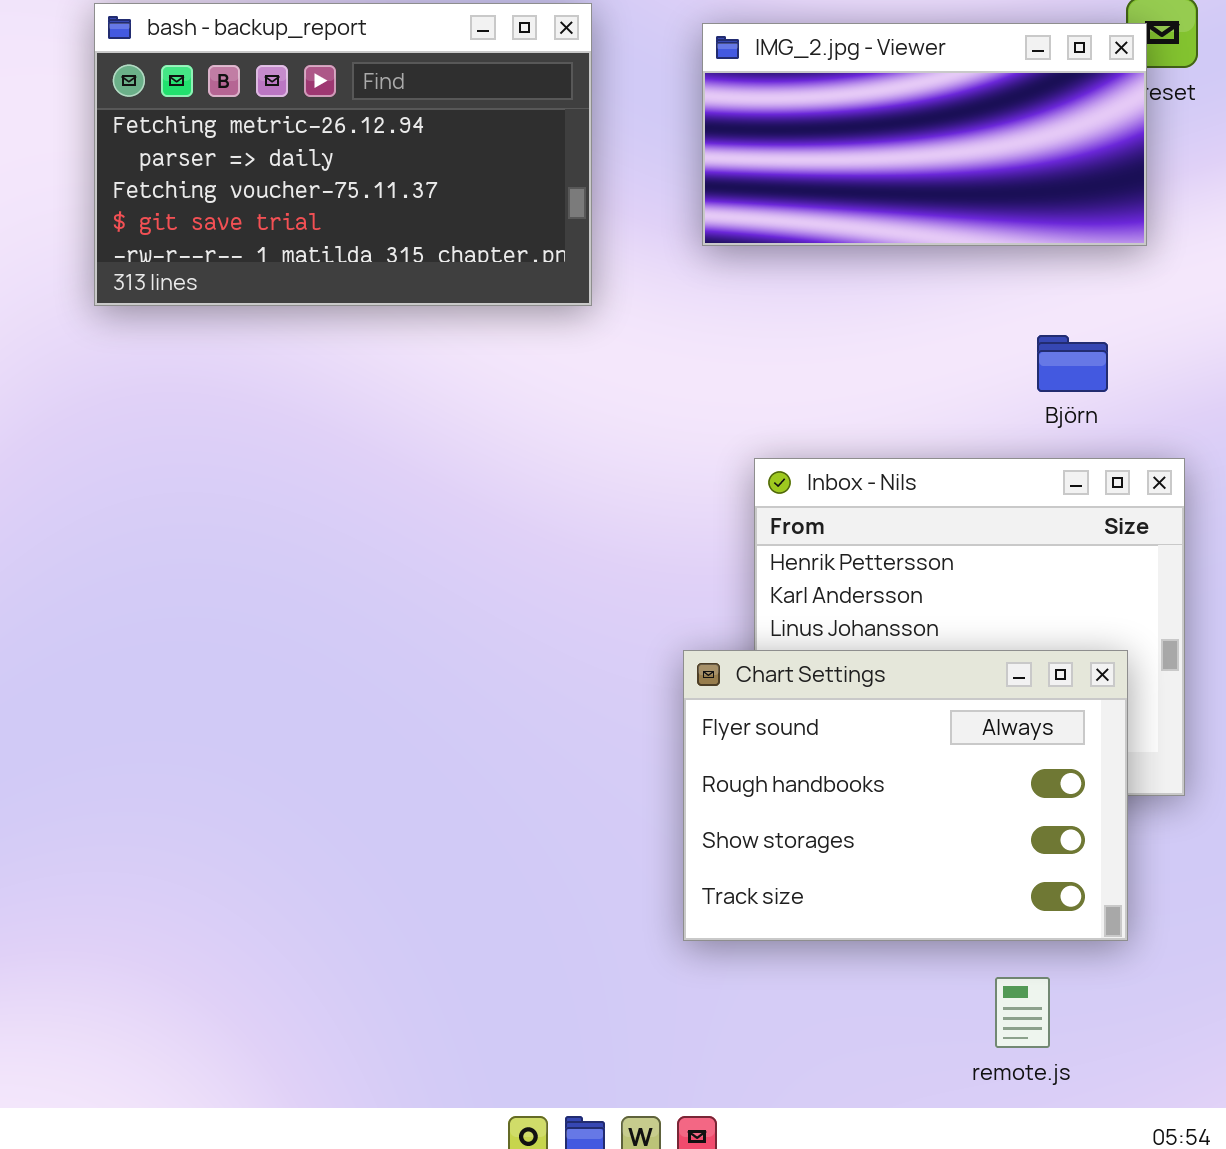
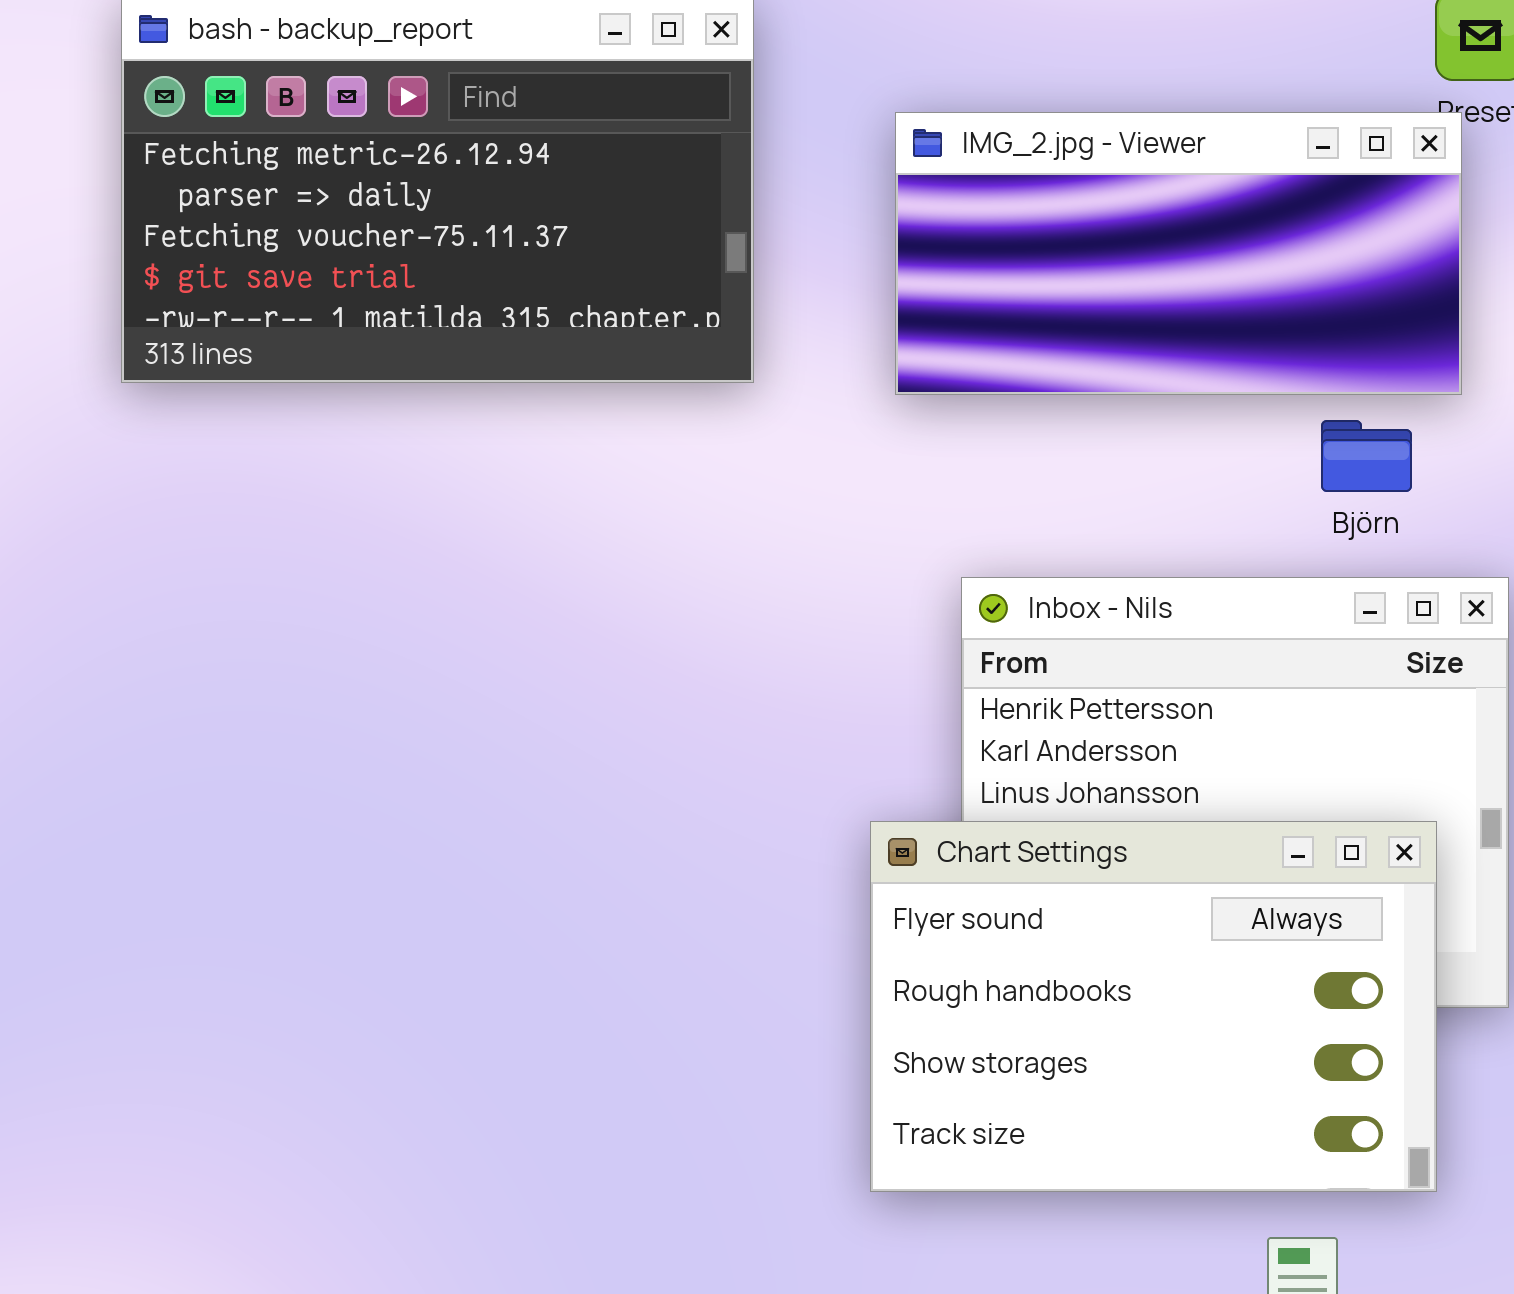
IMG_2.jpg - Viewer: [702,23,1147,246] -> [895,112,1462,395], moved

